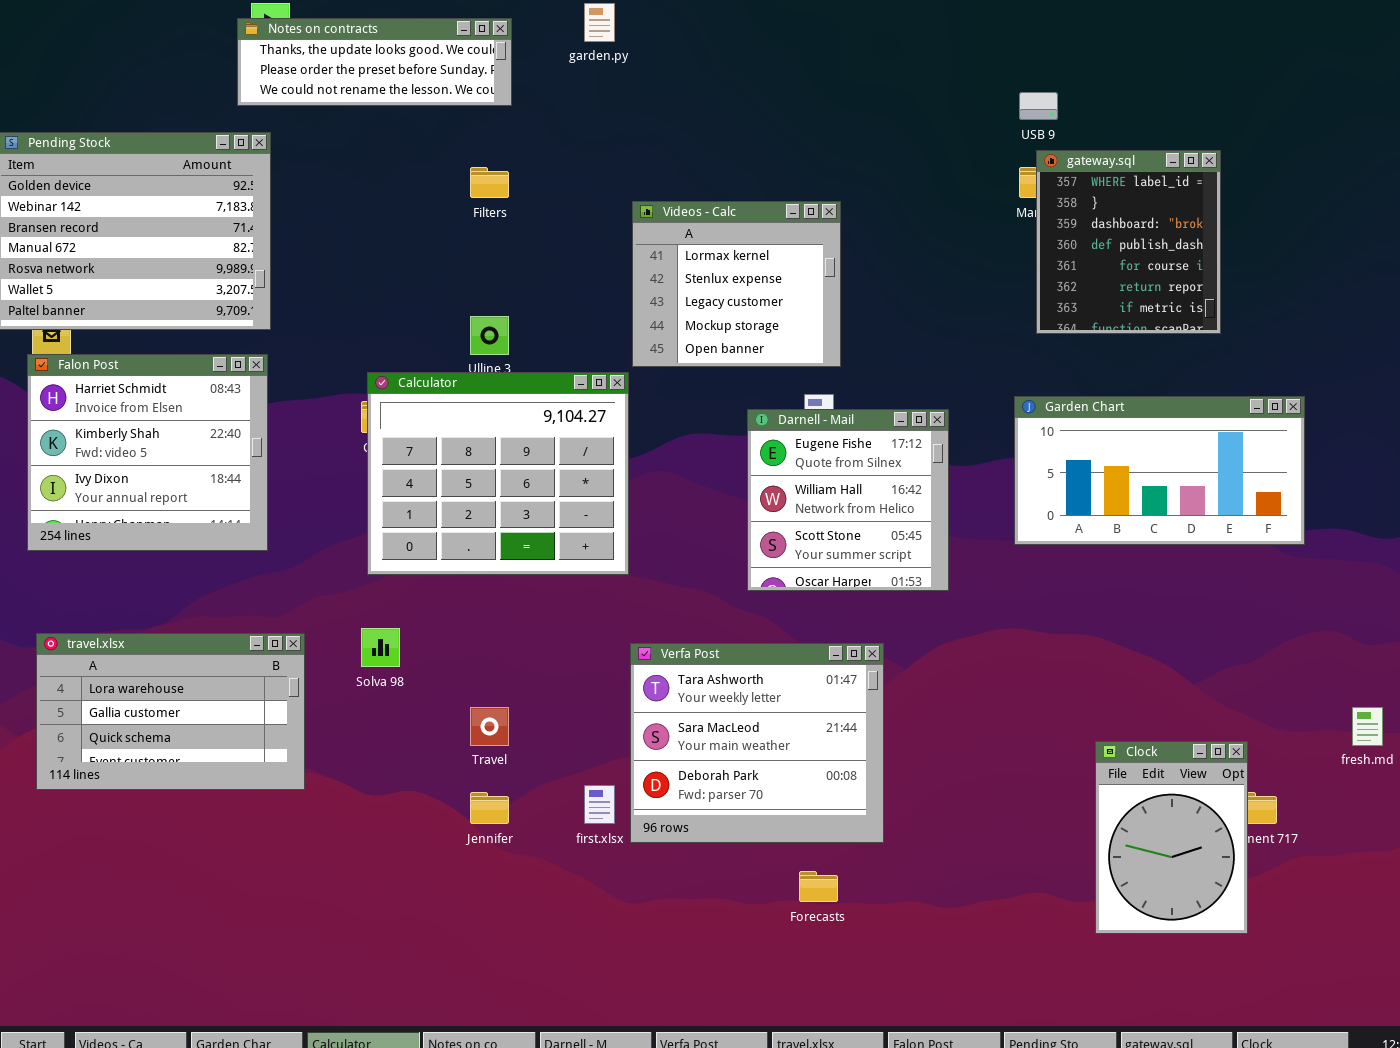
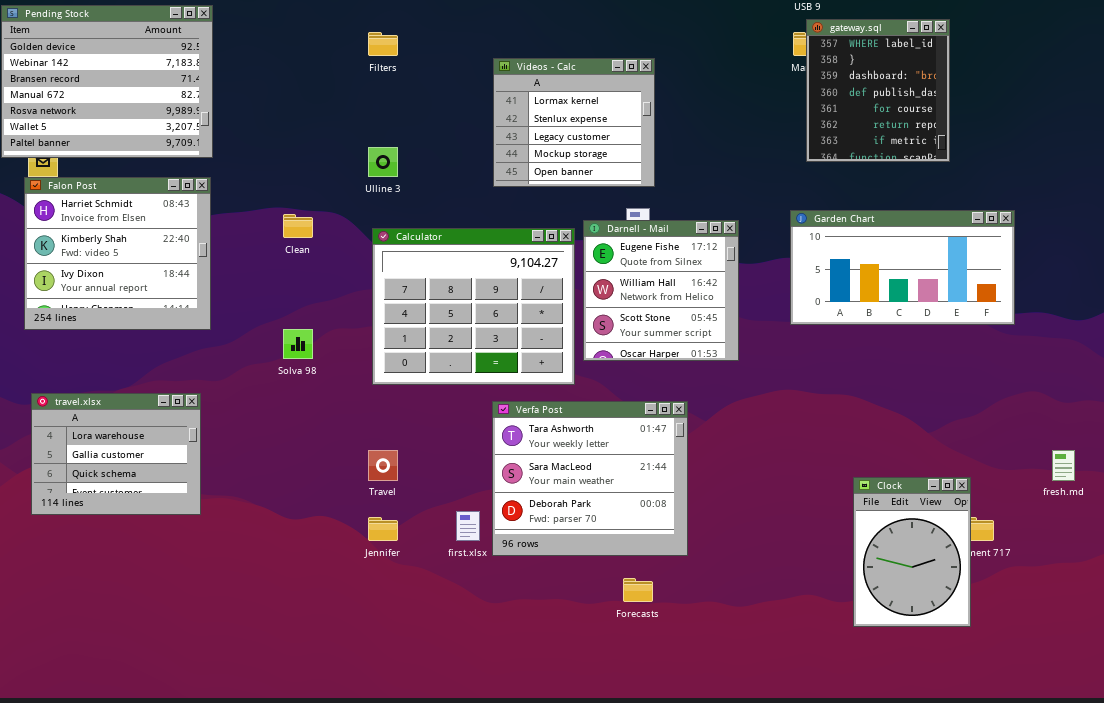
Calculator: [367,372,629,575] -> [372,228,575,385], moved
Solva 98: [361,628,400,667] -> [283,329,313,359], moved
travel.xlsx: [36,633,305,790] -> [31,393,201,515], resized

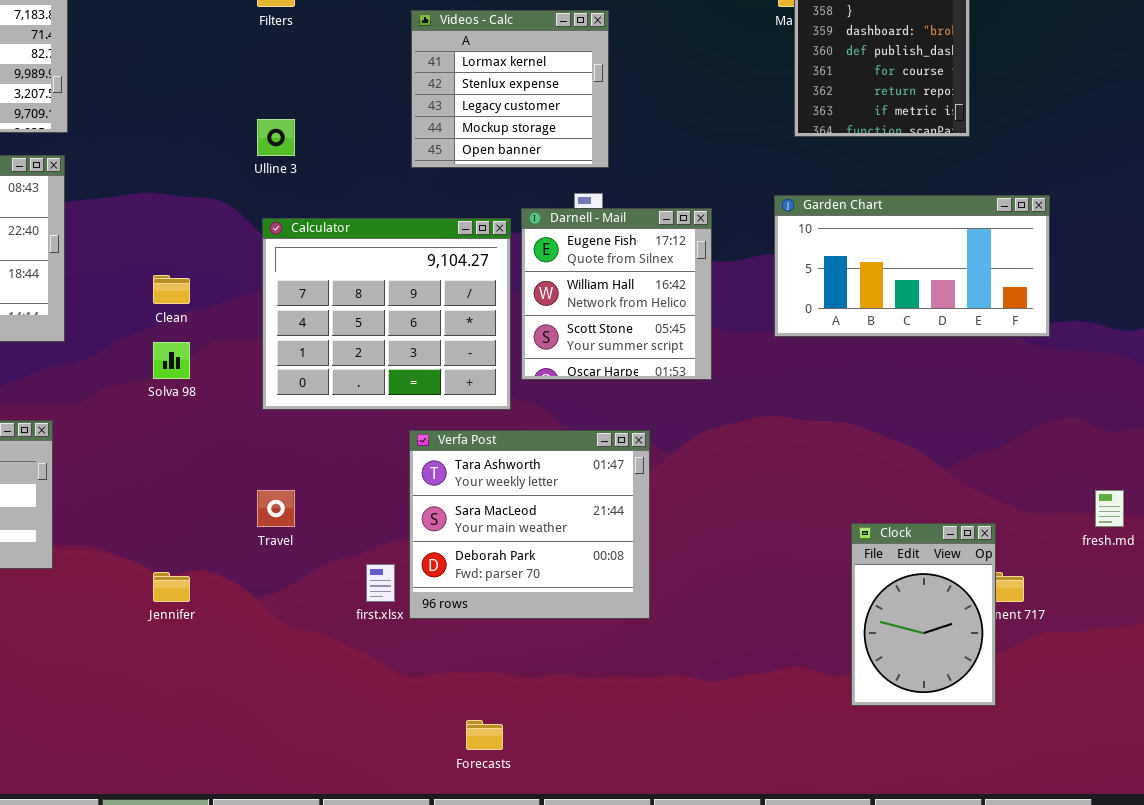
Clean: [283,214,313,238] -> [153,275,190,304], moved
Jennifer: [368,517,398,541] -> [153,572,190,602], moved
Forecasts: [623,578,653,602] -> [466,720,503,750], moved

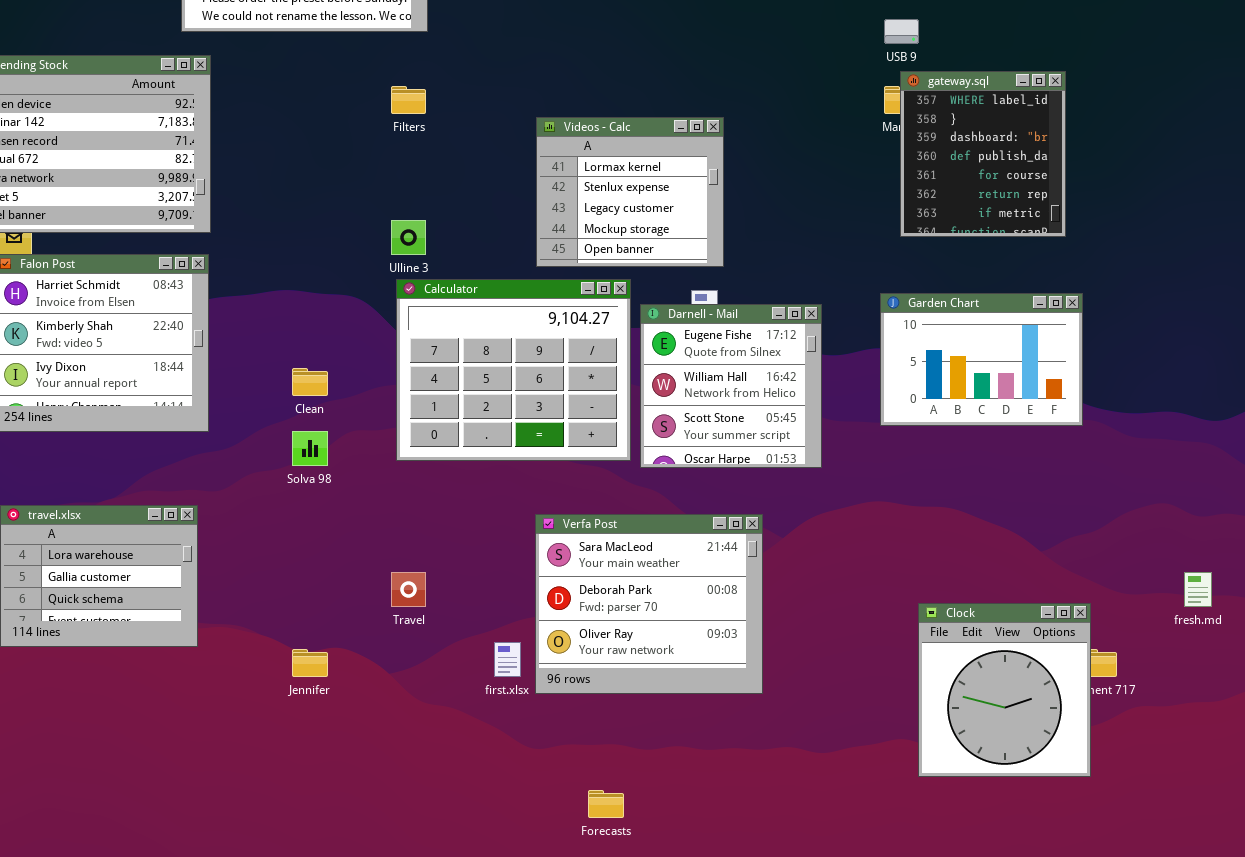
Garden Chart: [774,195,1050,337] -> [880,293,1083,426], resized
Calculator: [262,218,511,410] -> [396,279,631,461], moved
Verfa Post: [409,430,650,619] -> [535,514,763,694], scrolled down 1 row
Clock: [851,523,996,706] -> [918,603,1091,777], resized

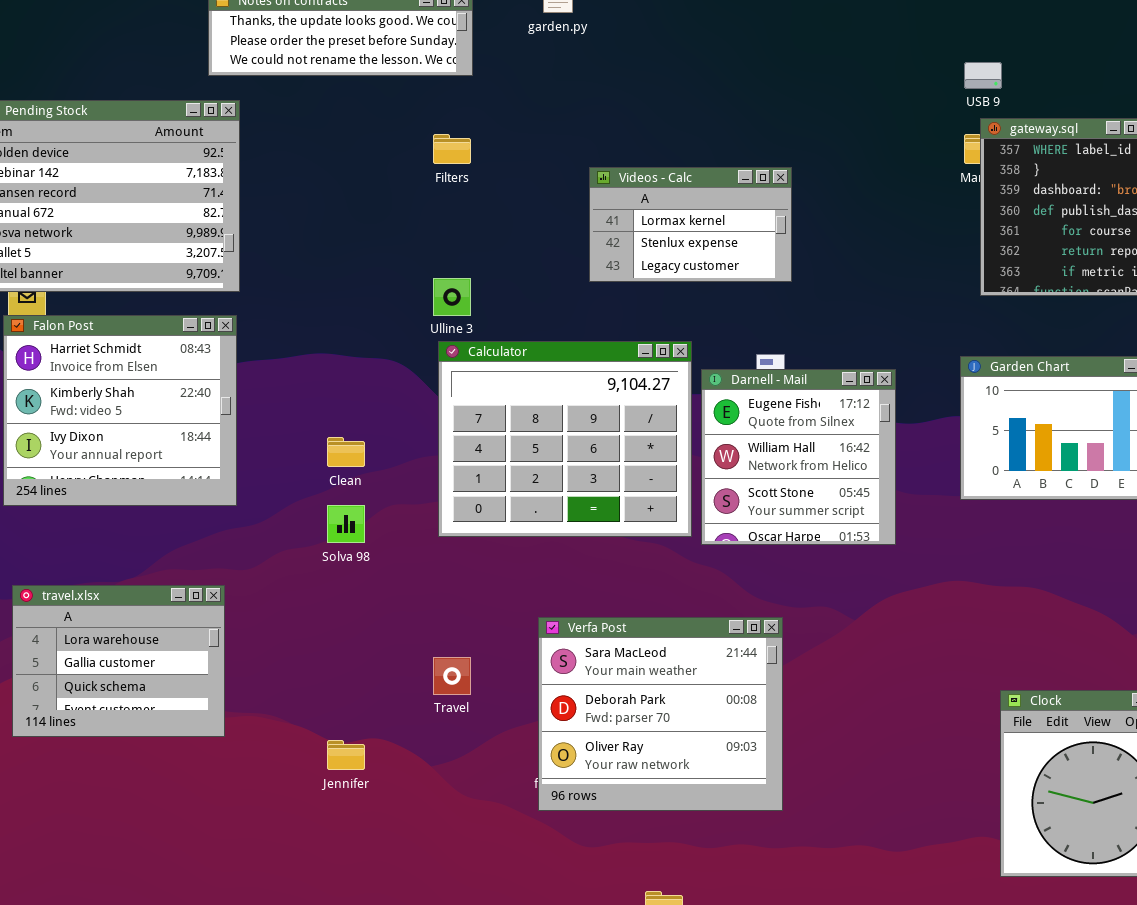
Videos - Calc: [536,117,724,267] -> [589,167,792,282], resized
Verfa Post: [535,514,763,694] -> [538,617,783,811], moved

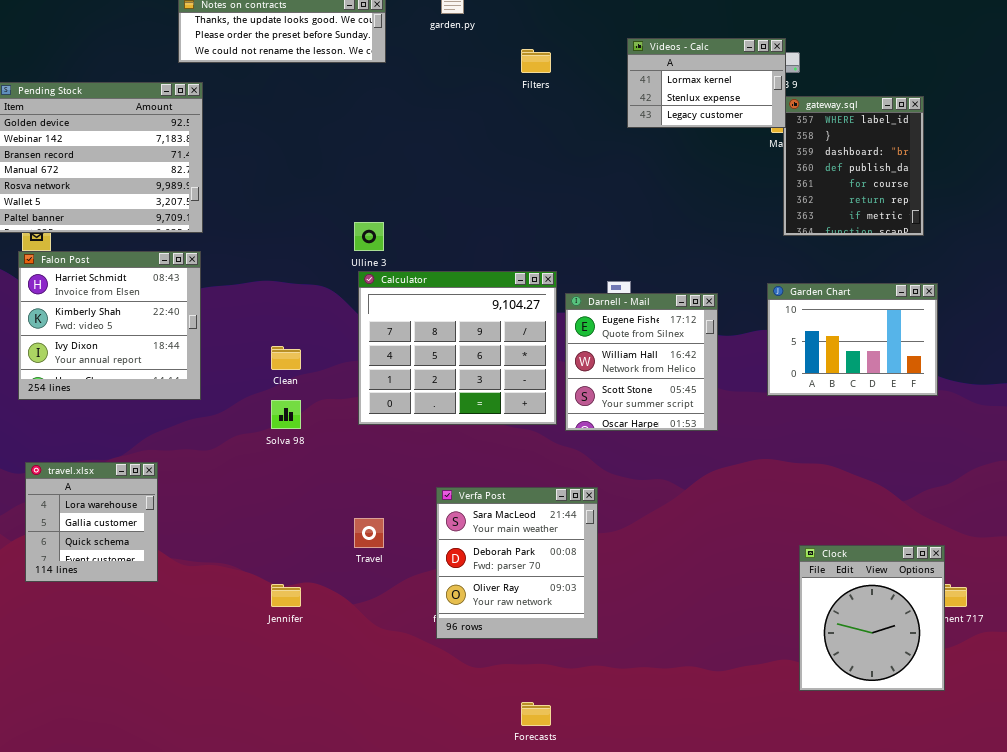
Filters: [433,134,471,164] -> [521,49,551,73], moved
Videos - Calc: [589,167,792,282] -> [627,38,786,128], moved
travel.xlsx: [12,585,225,737] -> [25,462,158,582], resized
Verfa Post: [538,617,783,811] -> [436,487,598,639], resized

